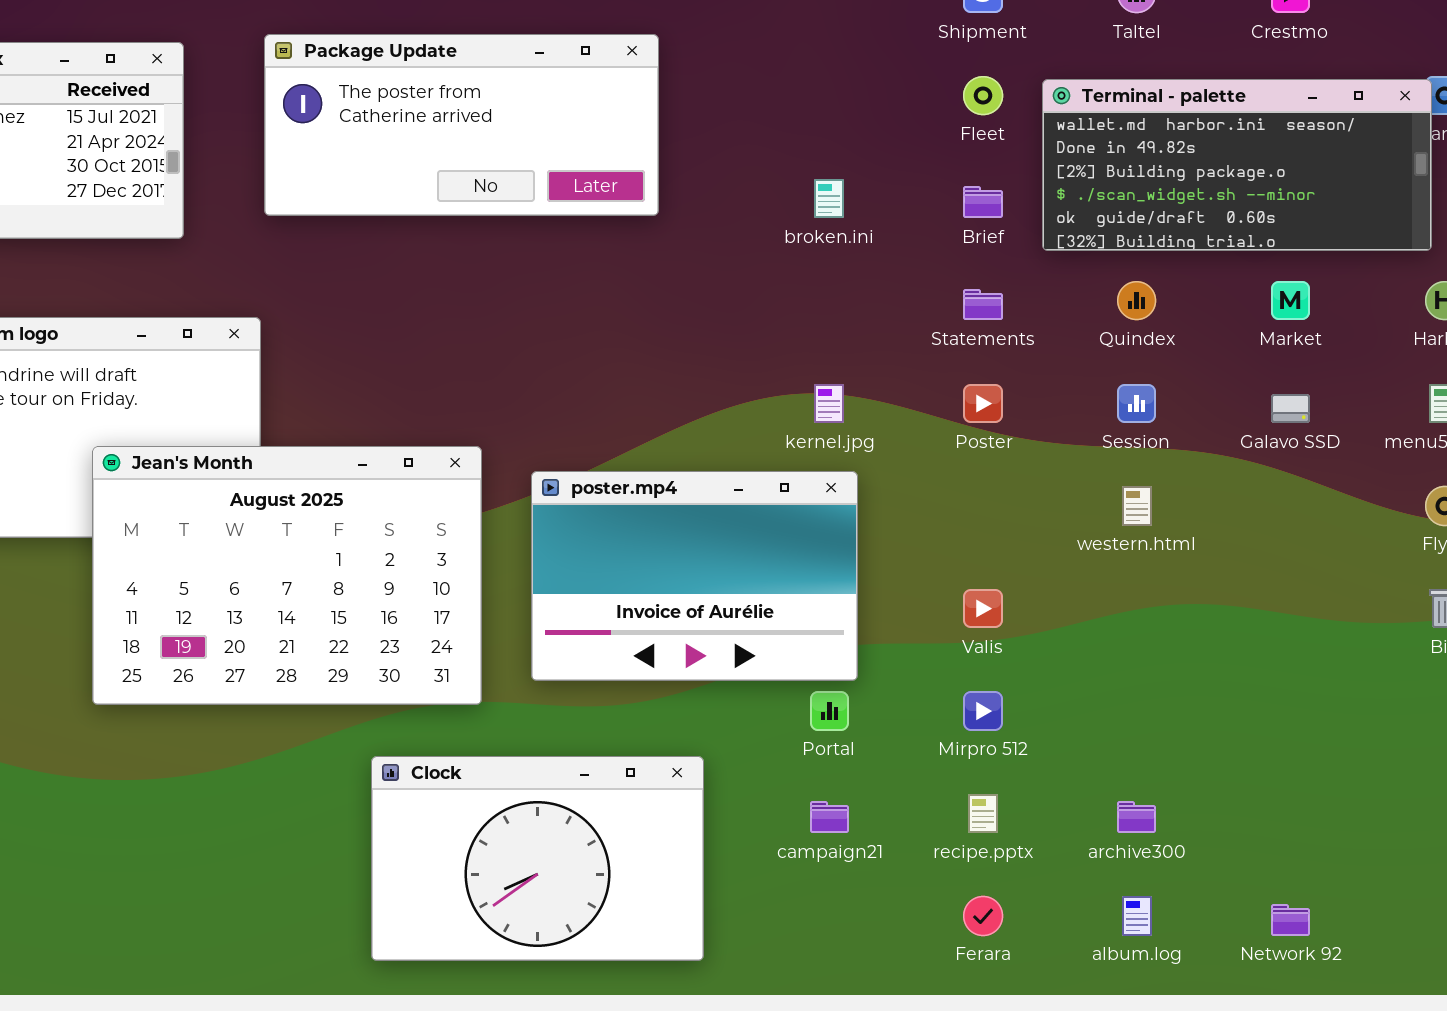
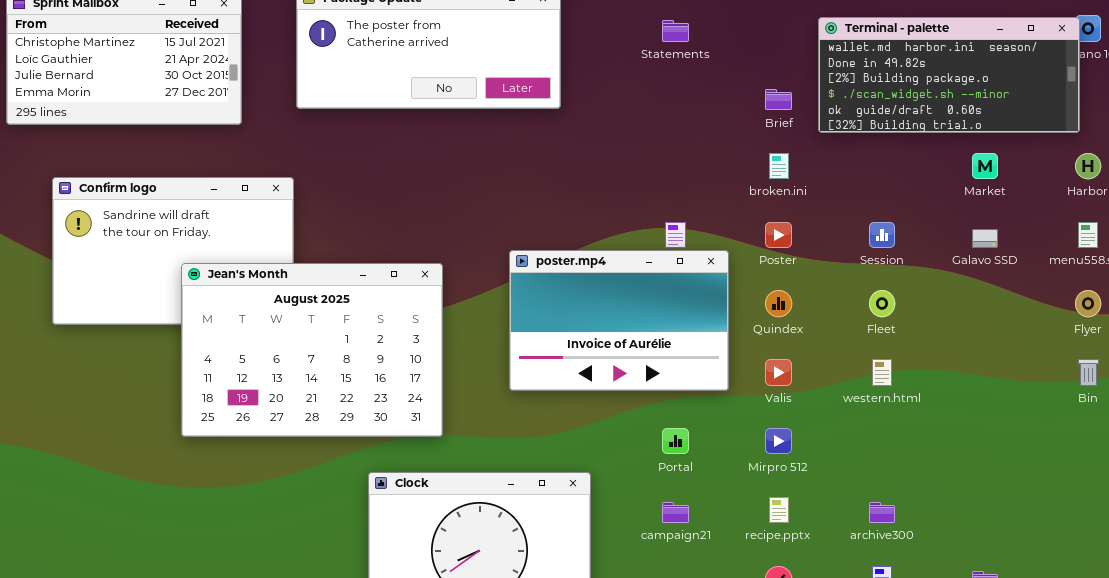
Fleet: [963,76,1003,115] -> [869,290,895,317], moved
broken.ini: [814,179,844,218] -> [769,153,789,179], moved
Quindex: [1117,281,1156,320] -> [765,290,792,317], moved
Statements: [963,289,1003,320] -> [662,20,689,42], moved
poster.mp4: [531,471,858,681] -> [509,250,729,391], moved
western.html: [1122,486,1152,526] -> [872,359,892,386], moved

